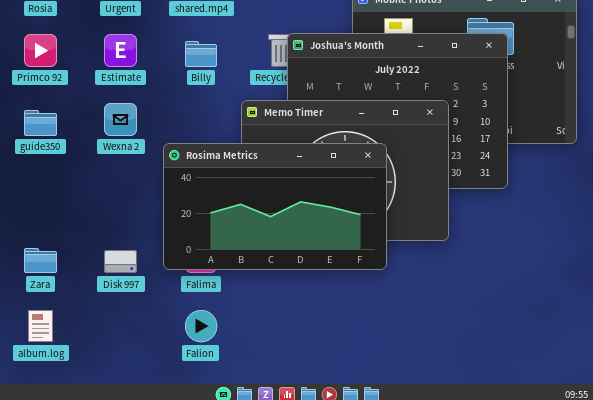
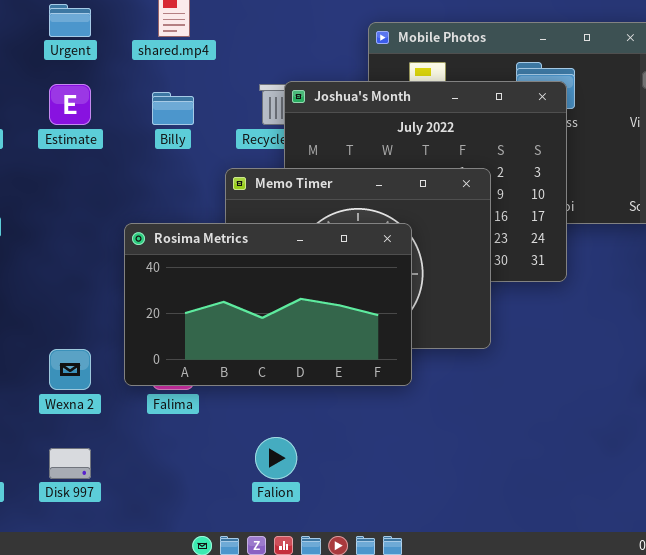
Wexna 2: [104,103,137,136] -> [49,349,91,390], moved
Disk 997: [104,250,137,273] -> [49,448,91,479], moved
Falion: [185,310,217,342] -> [255,437,297,479], moved

